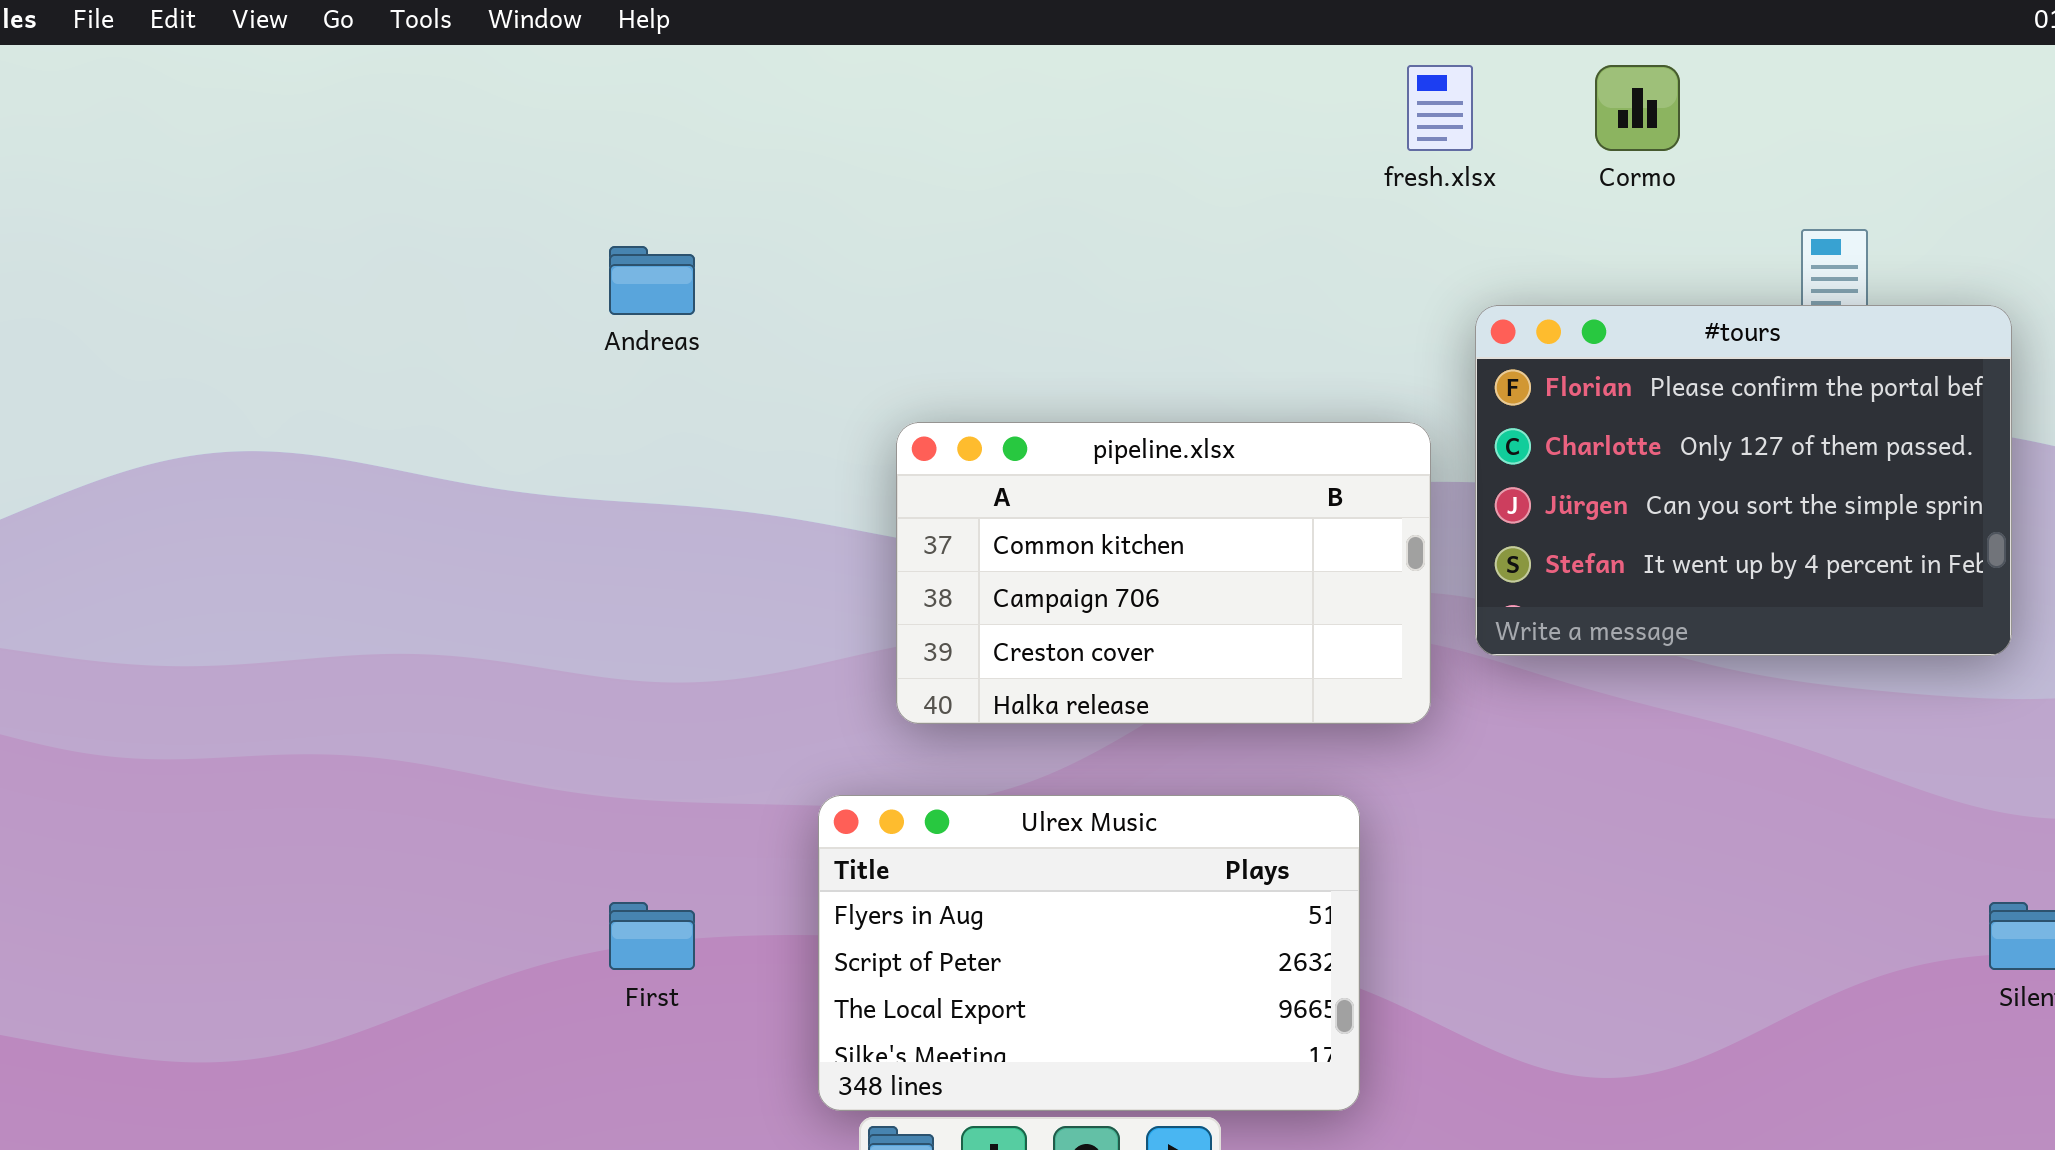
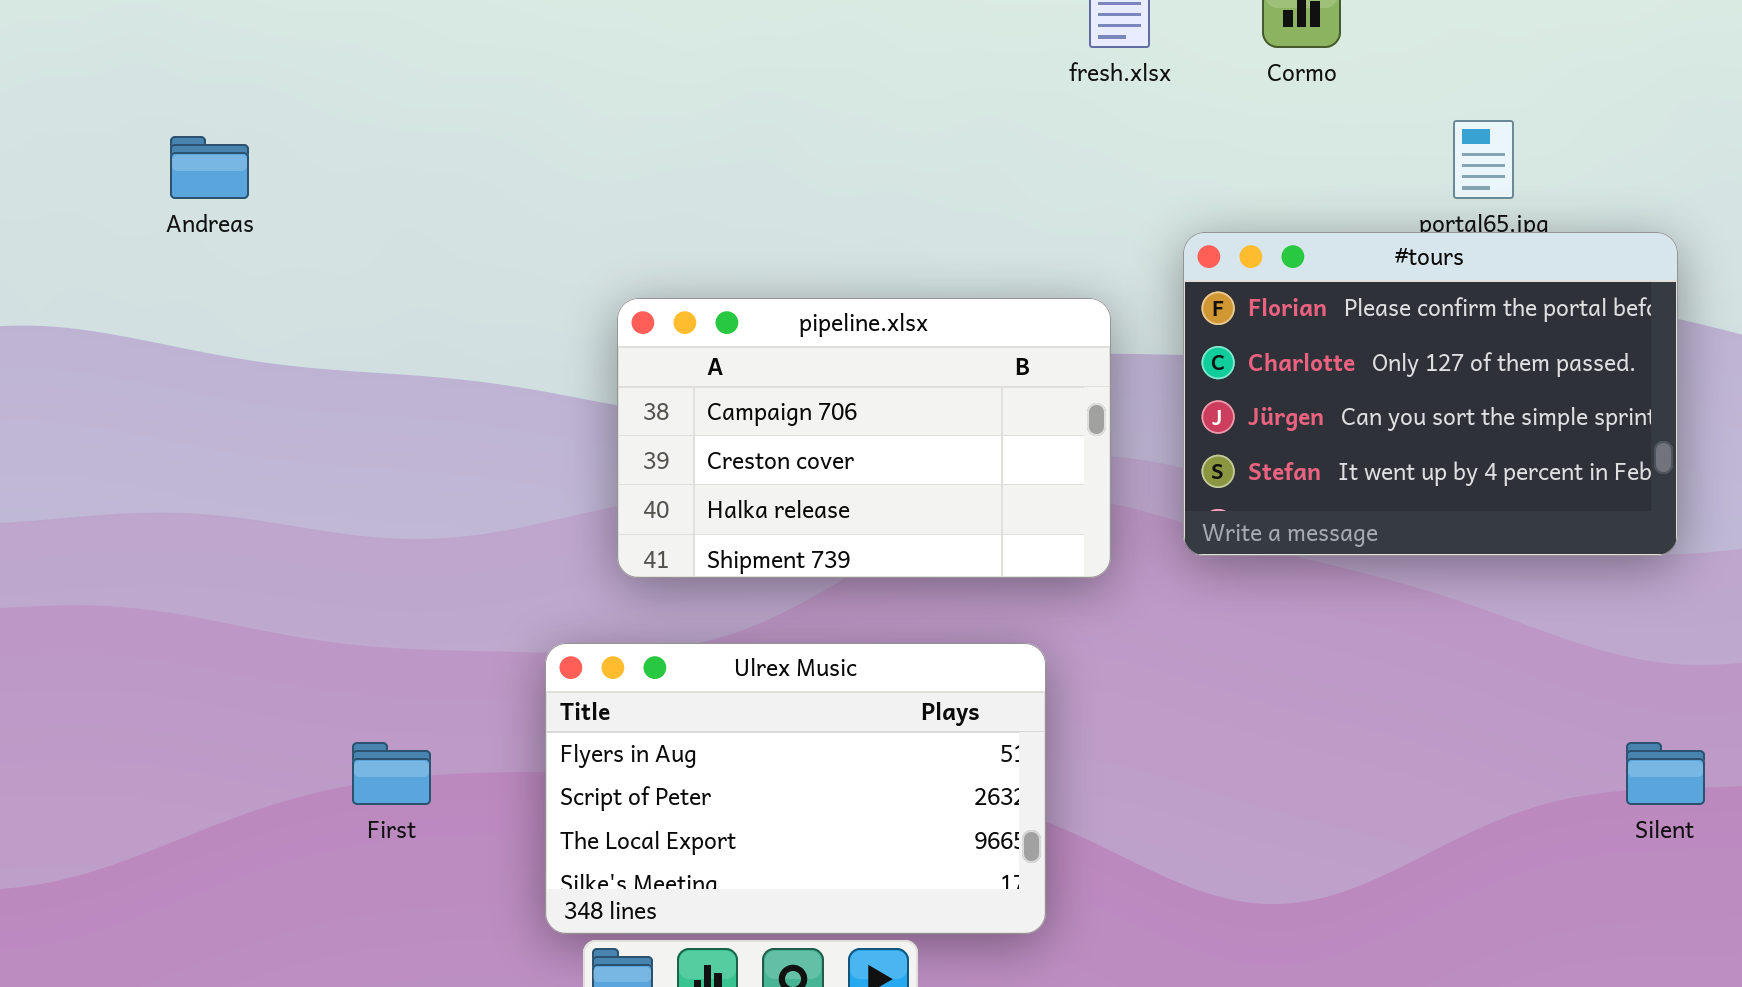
Andreas: [609,246,695,315] -> [170,136,249,199], moved
#tours: [1475,305,2012,656] -> [1183,232,1678,556], moved
pipeline.xlsx: [896,422,1431,724] -> [617,298,1111,578], scrolled down 1 row

